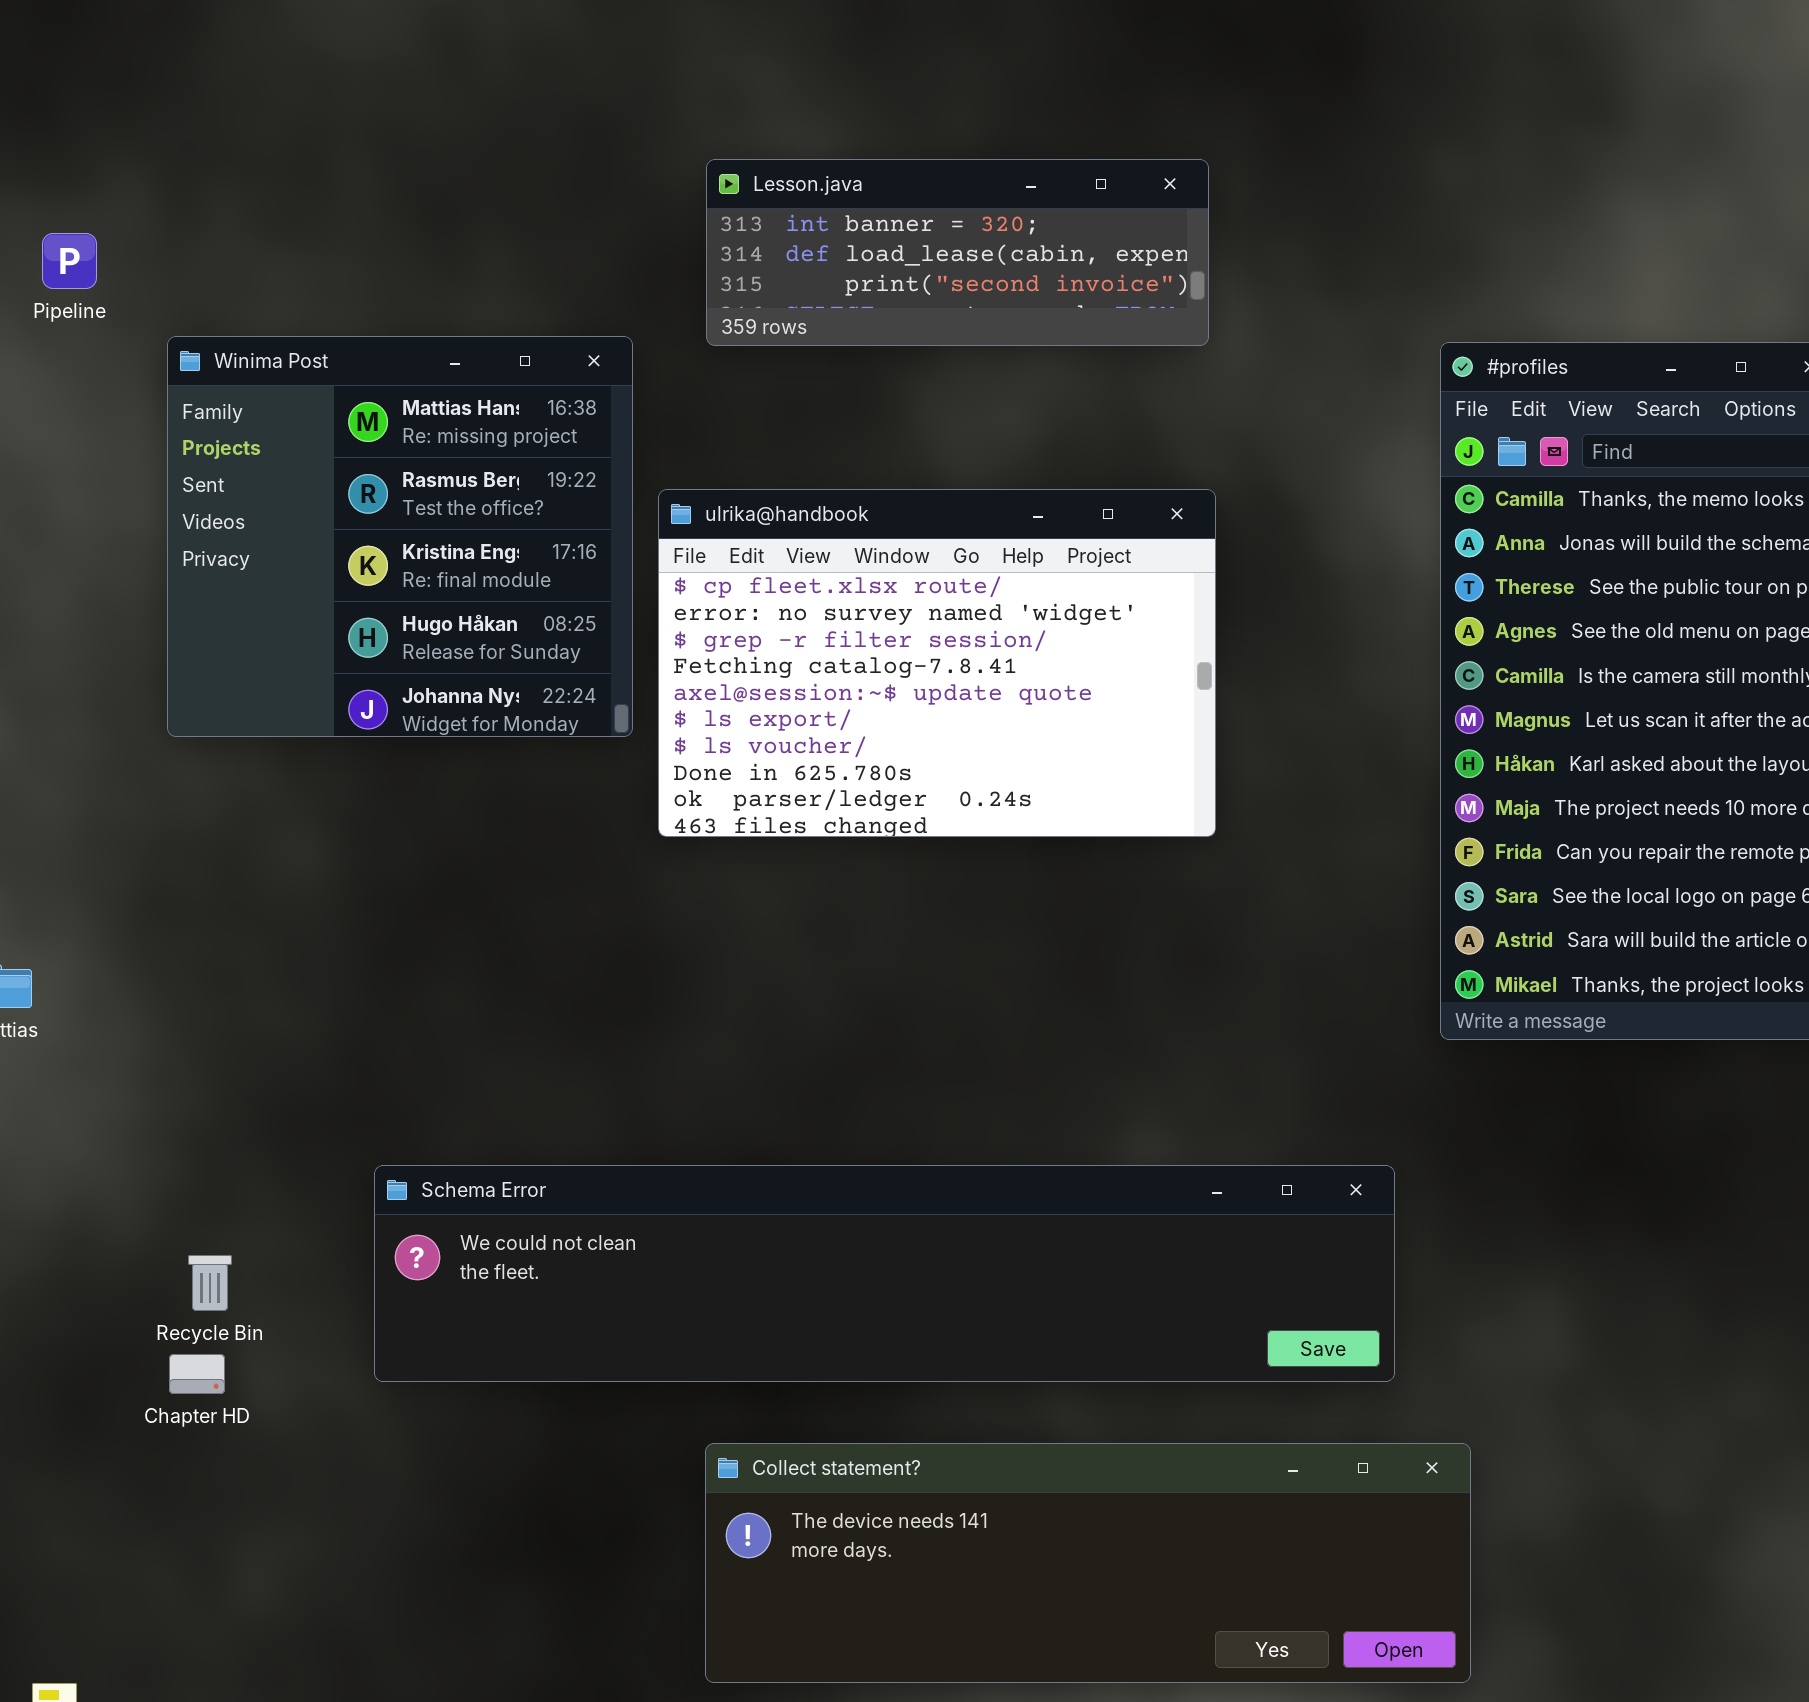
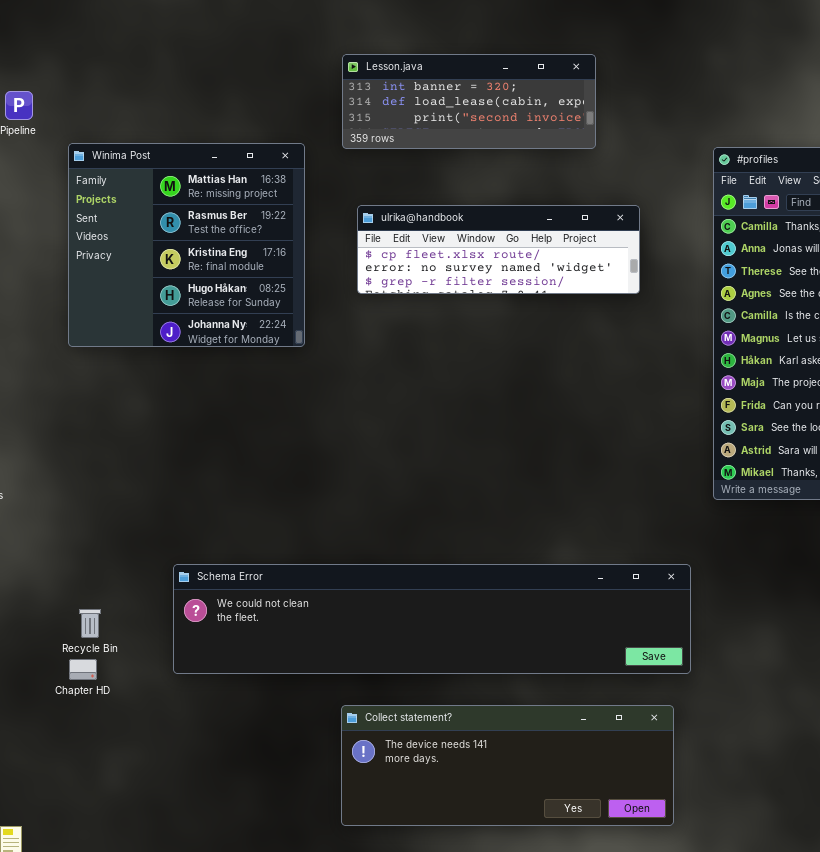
ulrika@handbook: [658,489,1216,837] -> [357,205,640,294], moved, resized
Collect statement?: [705,1443,1471,1683] -> [341,705,674,826], resized

